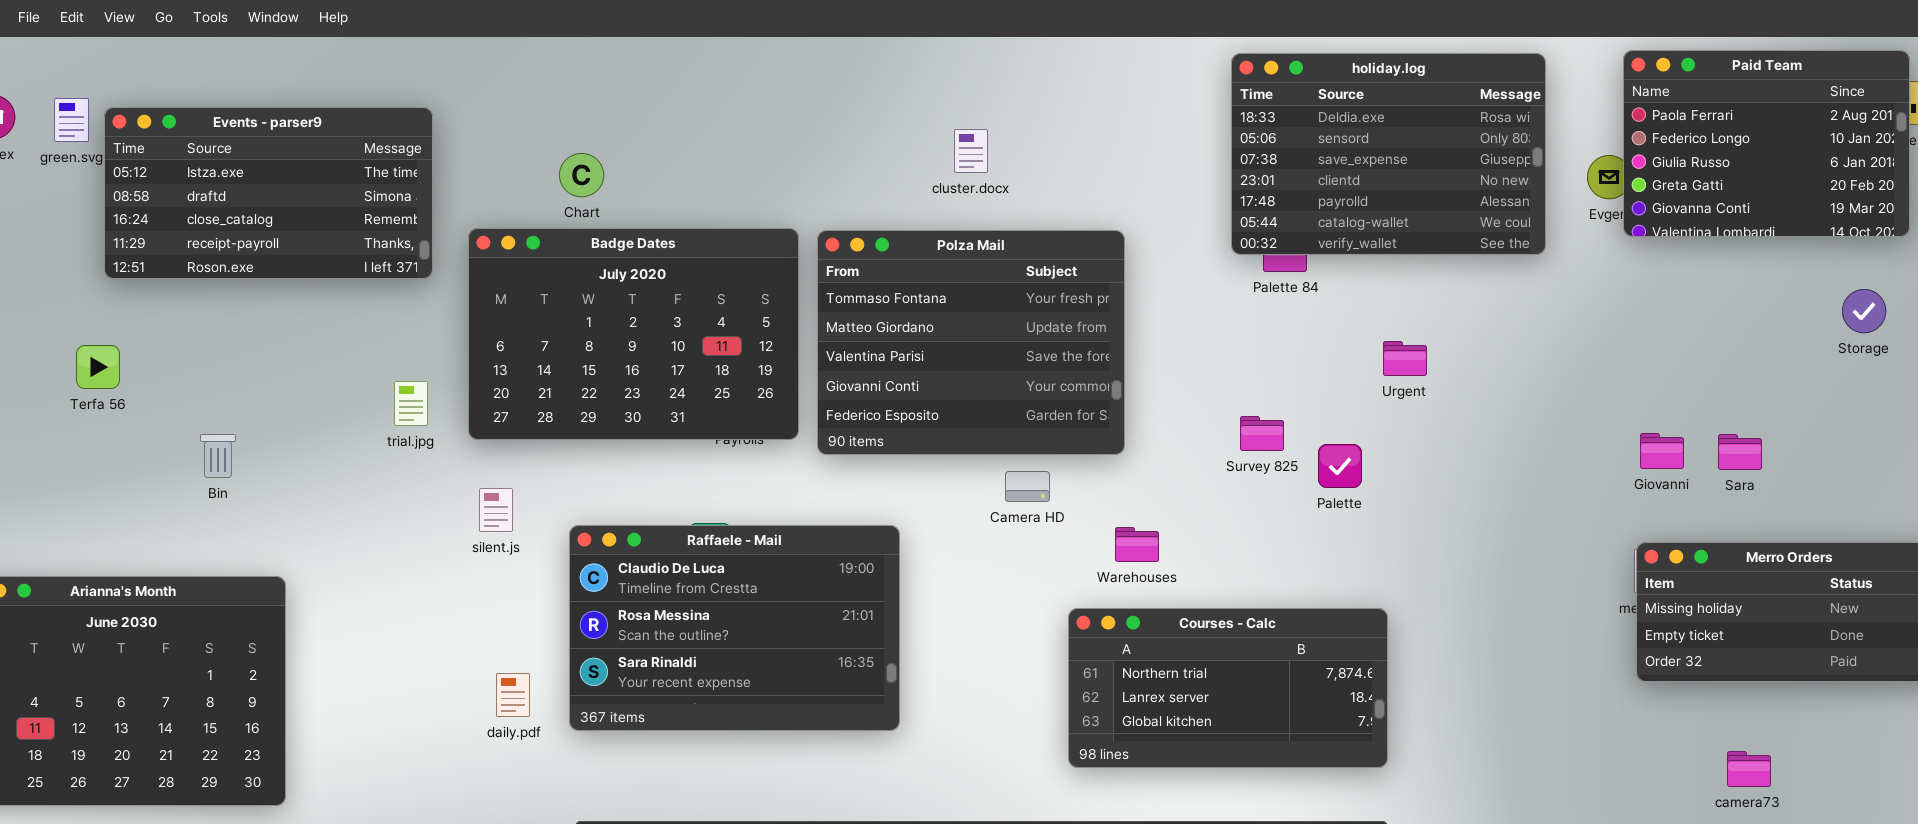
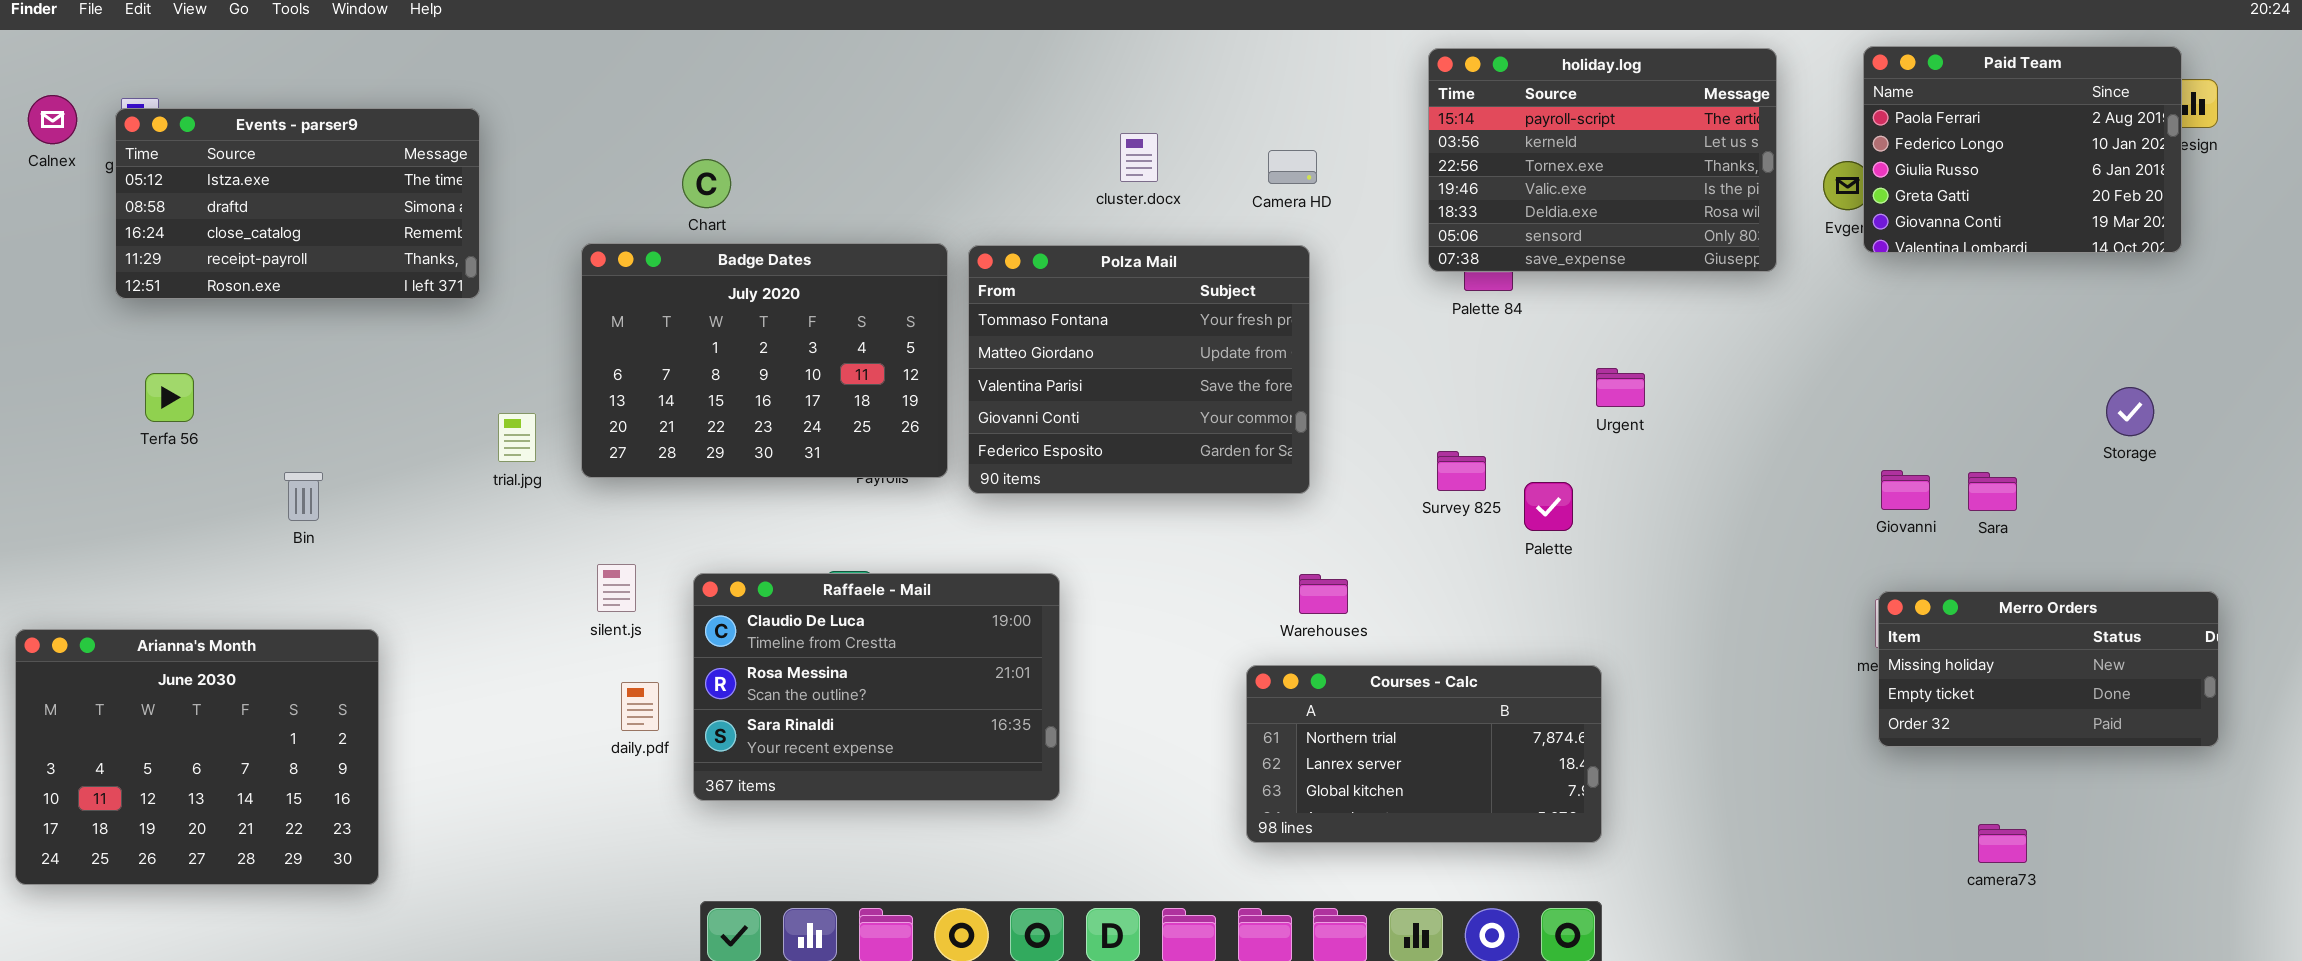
holiday.log: [1231,53,1546,255] -> [1428,48,1777,272], scrolled up 4 rows
Events - parser9: [104,107,433,279] -> [115,108,480,299], moved
Storage: [1842,289,1886,333] -> [2106,387,2154,436], moved
Camera HD: [1005,471,1050,502] -> [1268,150,1317,184], moved
silent.js: [479,488,513,532] -> [597,564,636,612], moved
daily.pdf: [496,673,530,717] -> [621,682,659,731], moved

